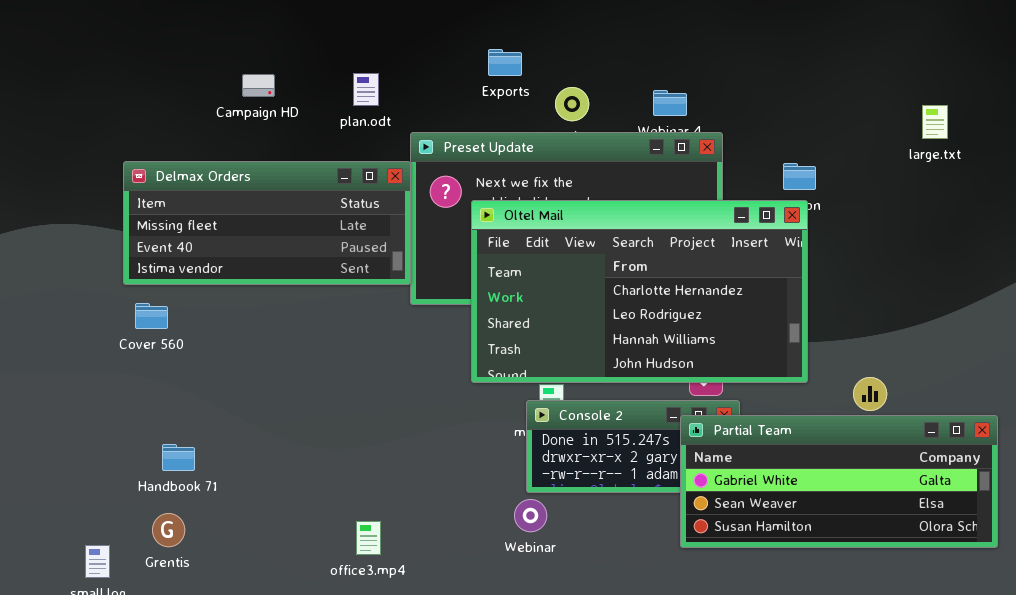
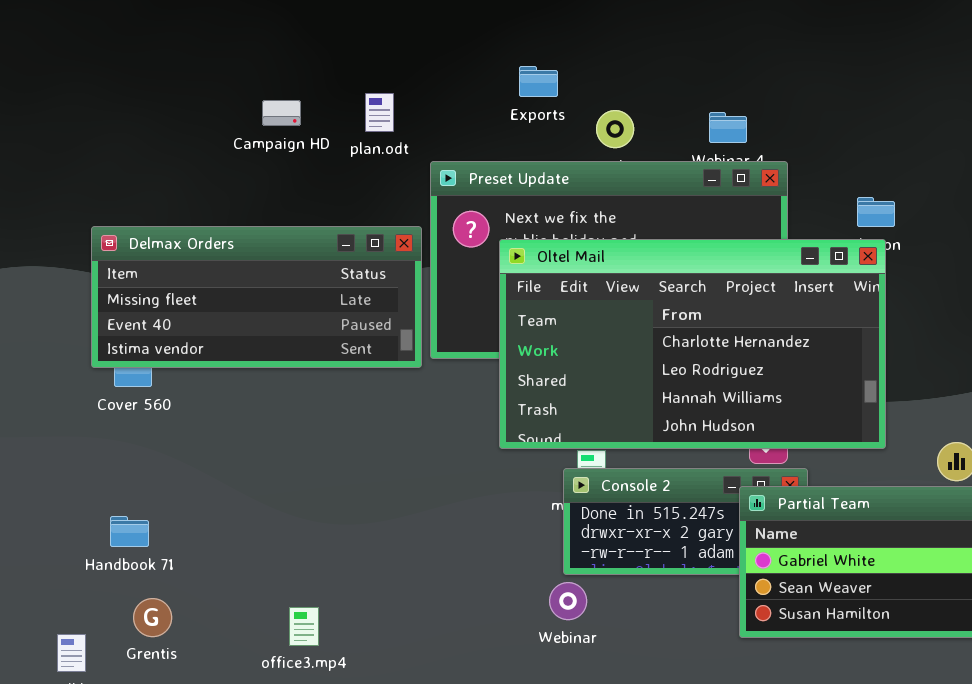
Campaign HD: [242,74,275,97] -> [262,100,301,126], moved
Delmax Orders: [123,161,411,285] -> [91,226,422,368], moved
Handbook 71: [162,444,195,471] -> [110,516,149,547], moved
office3.mp4: [356,521,381,555] -> [289,607,319,646], moved

